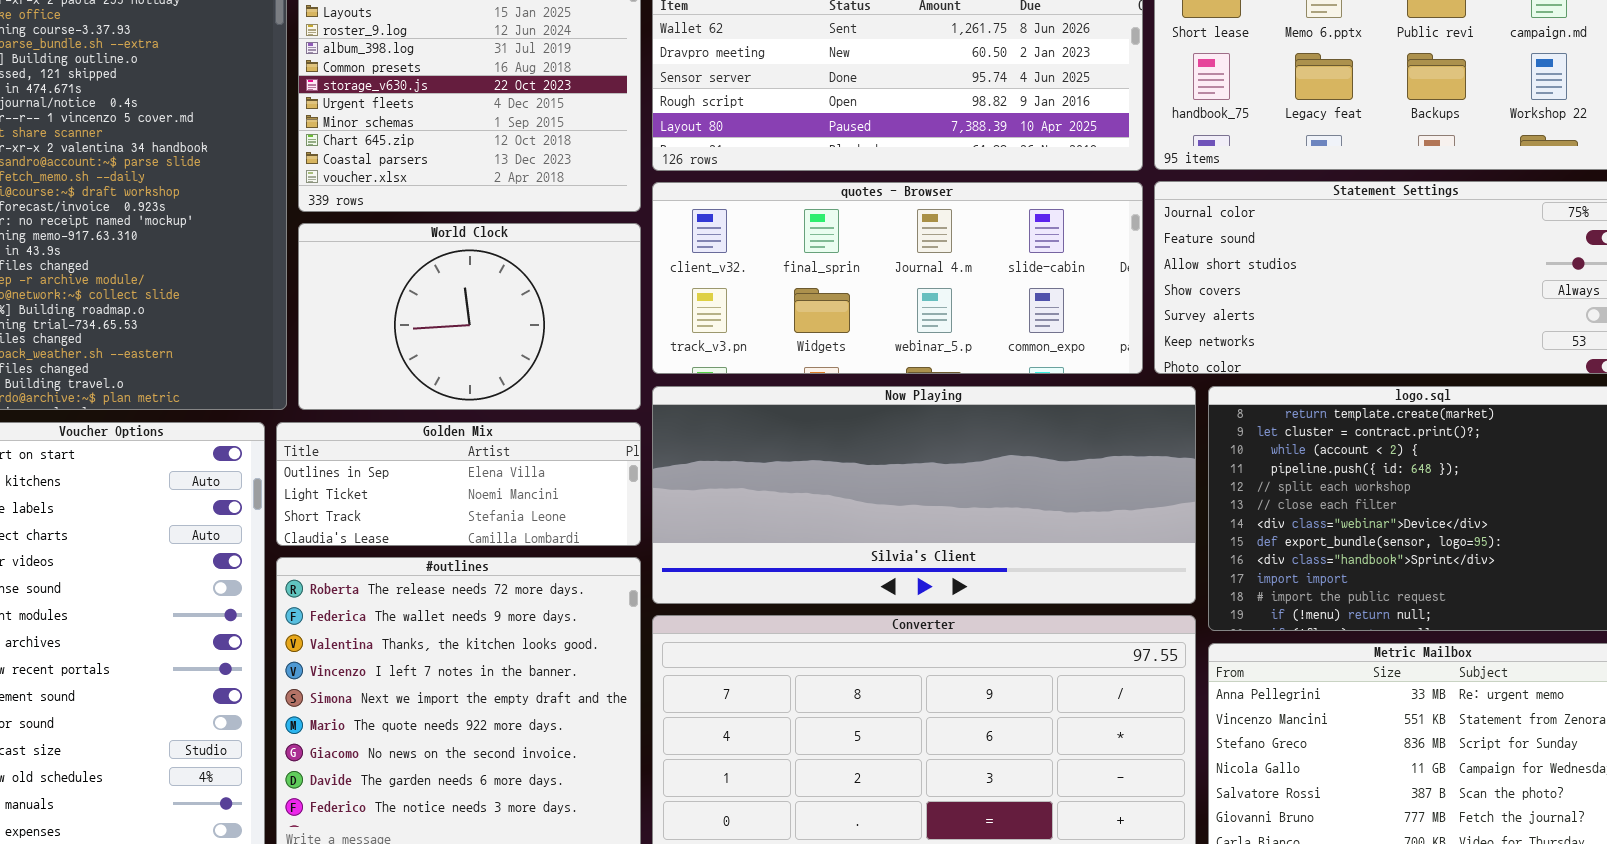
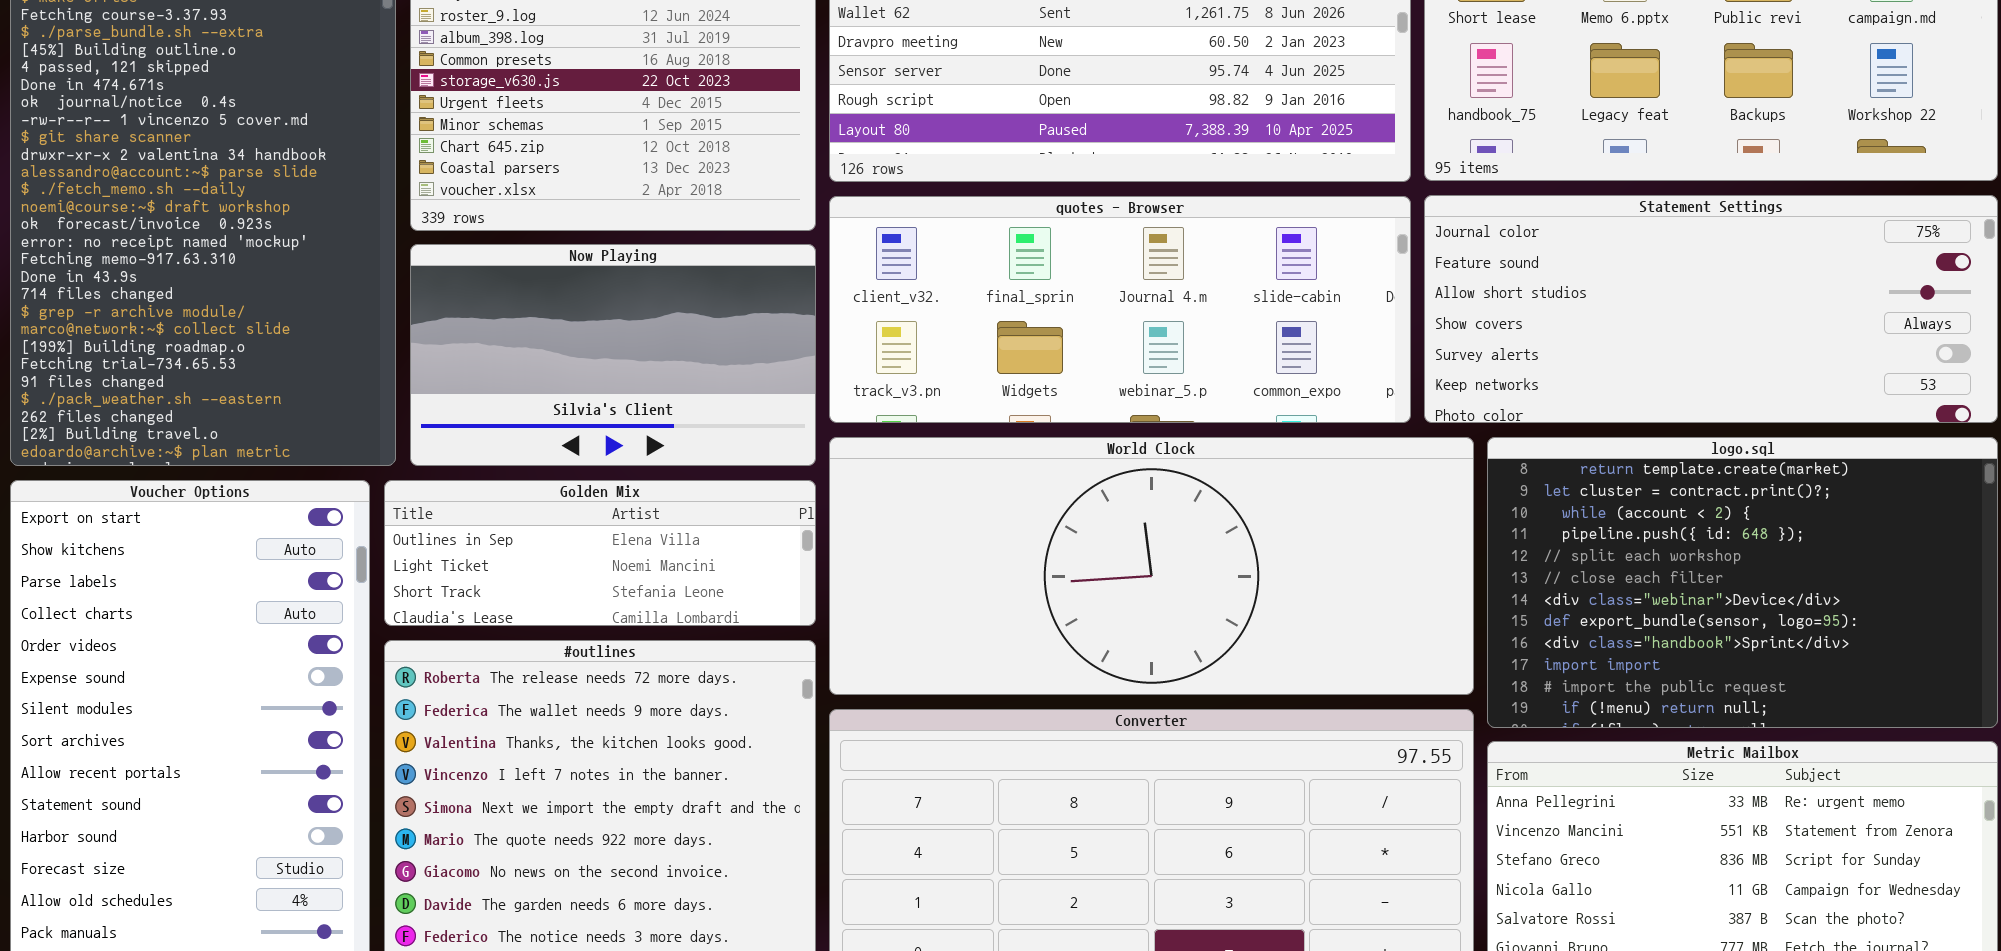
World Clock: [298,223,641,410] -> [829,437,1474,695], moved, resized
Now Playing: [652,386,1196,604] -> [410,244,816,466], moved, resized

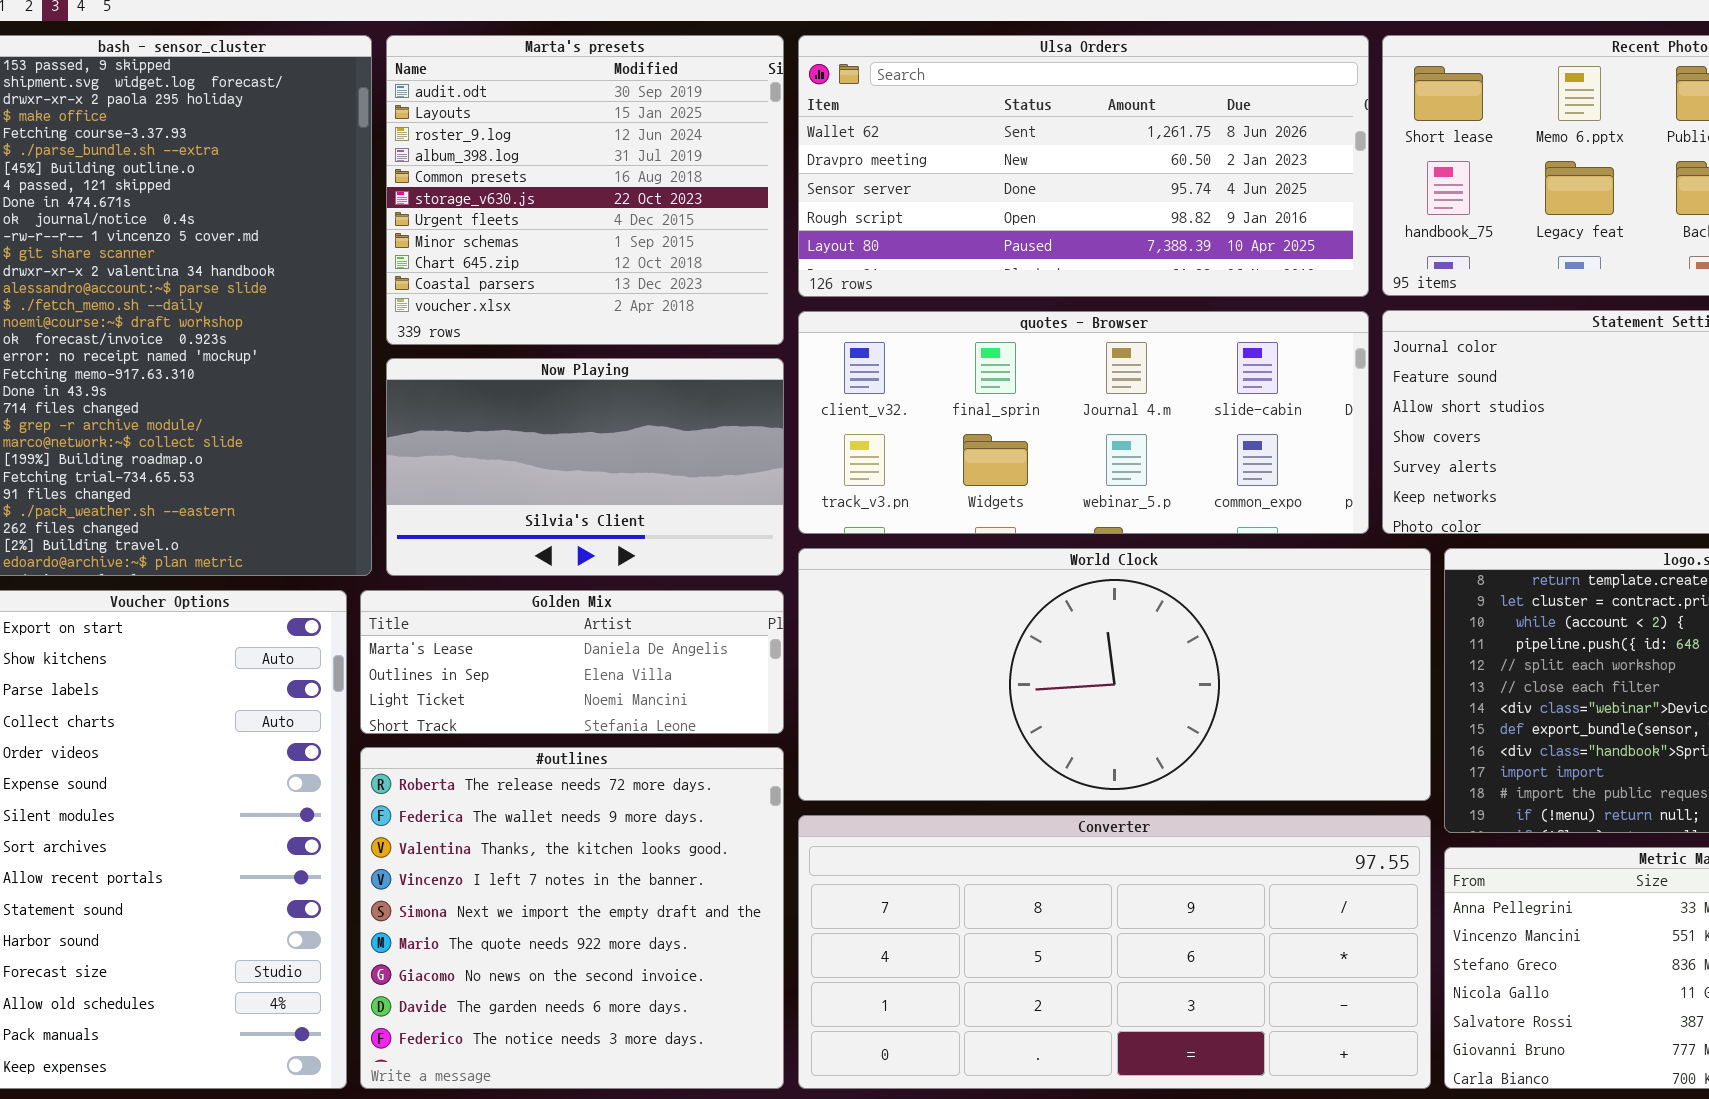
Golden Mix: [384,480,816,626] -> [360,590,784,734], scrolled up 1 row

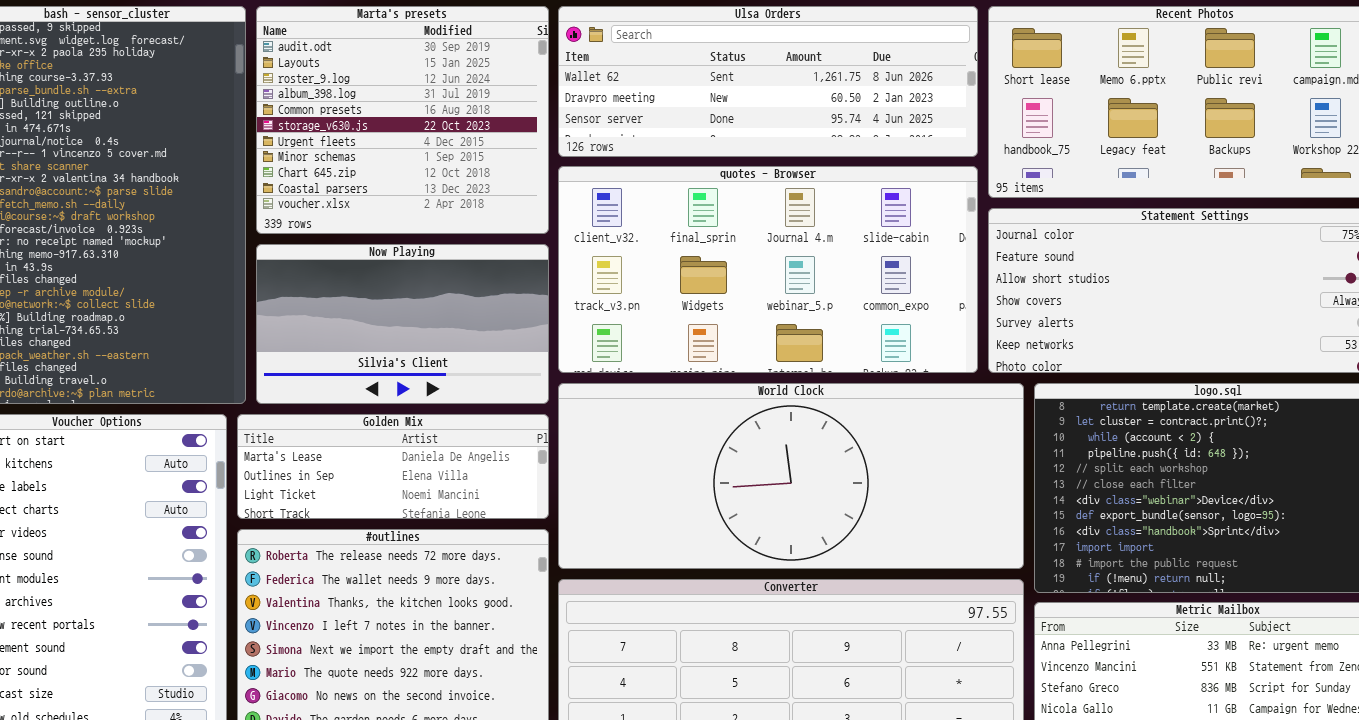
Ulsa Orders: [798,35,1369,297] -> [558,6,978,157], resized
quotes - Browser: [798,311,1369,534] -> [558,166,978,373], resized

